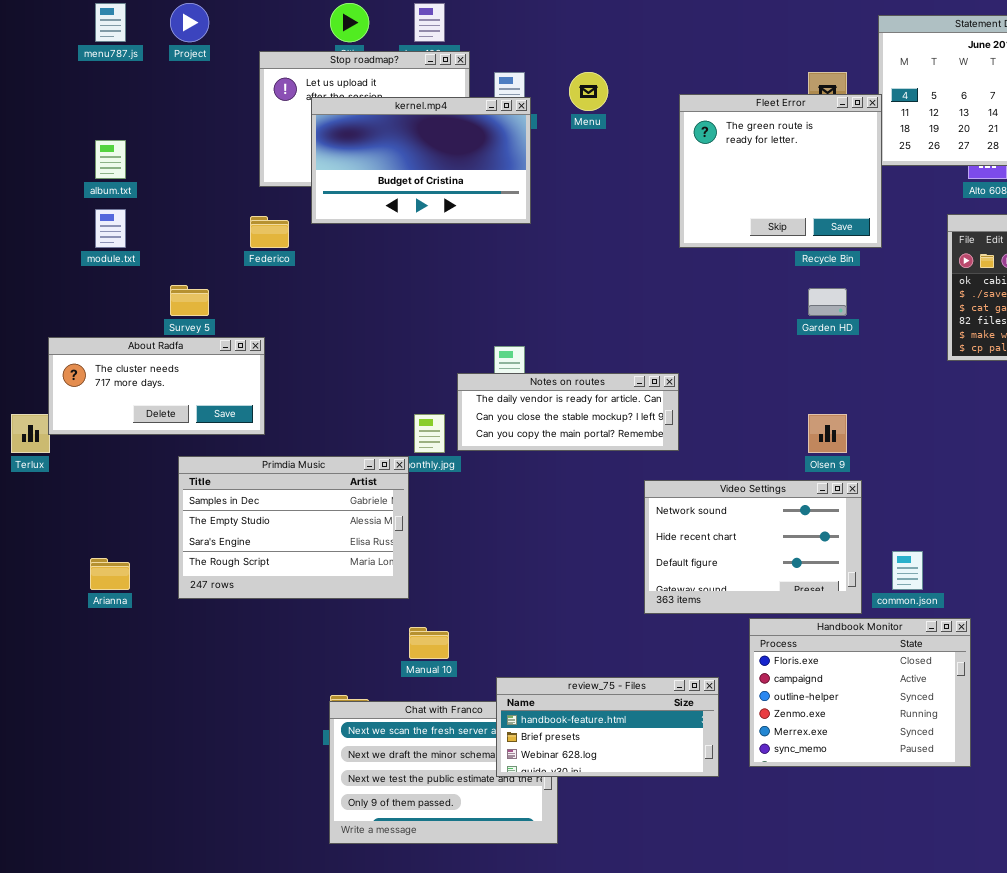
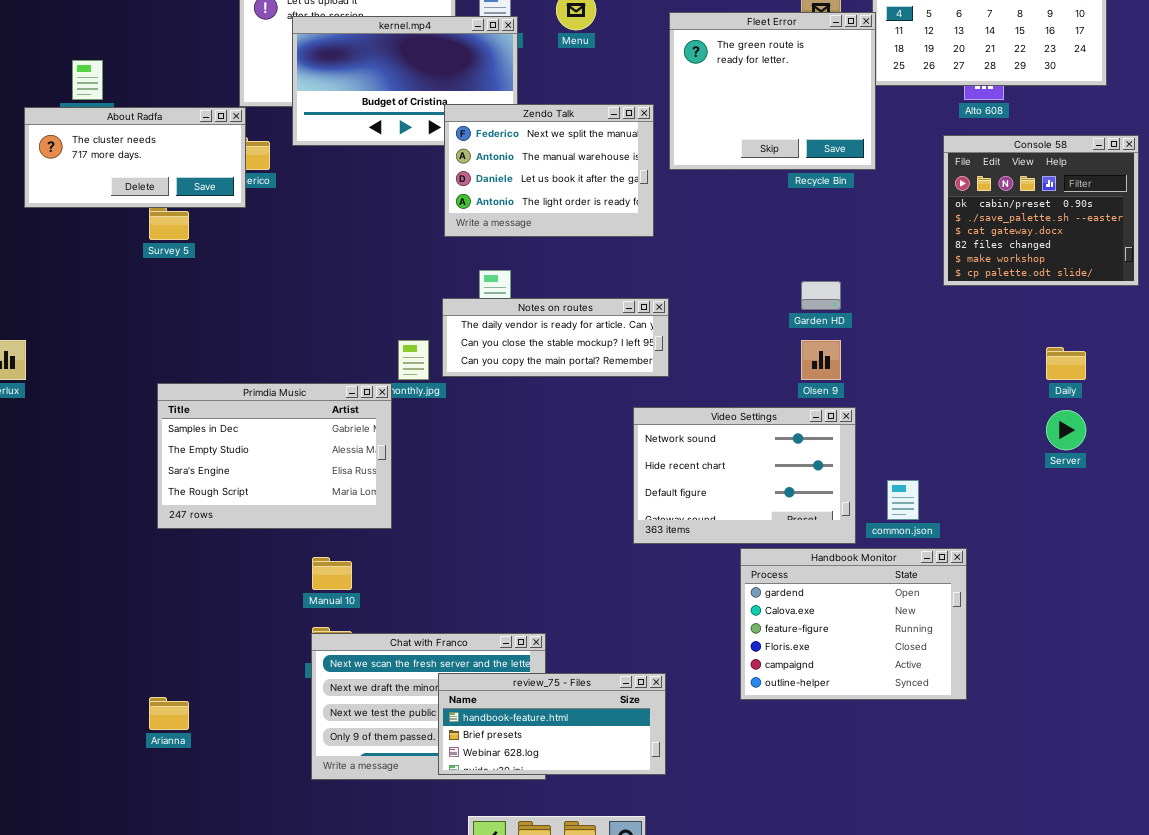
Zendo Talk: none -> [444,104,654,237], opened
Garden HD: [808,288,847,316] -> [801,281,841,310], moved
About Radfa: [48,337,265,435] -> [24,107,246,208], moved
Arianna: [90,558,130,590] -> [149,697,189,730], moved
Handbook Monitor: [749,618,971,767] -> [740,548,967,700], scrolled up 3 rows
Manual 10: [409,627,449,659] -> [312,557,352,590], moved
review_75 - Files: [496,677,719,777] -> [438,673,666,775], moved

